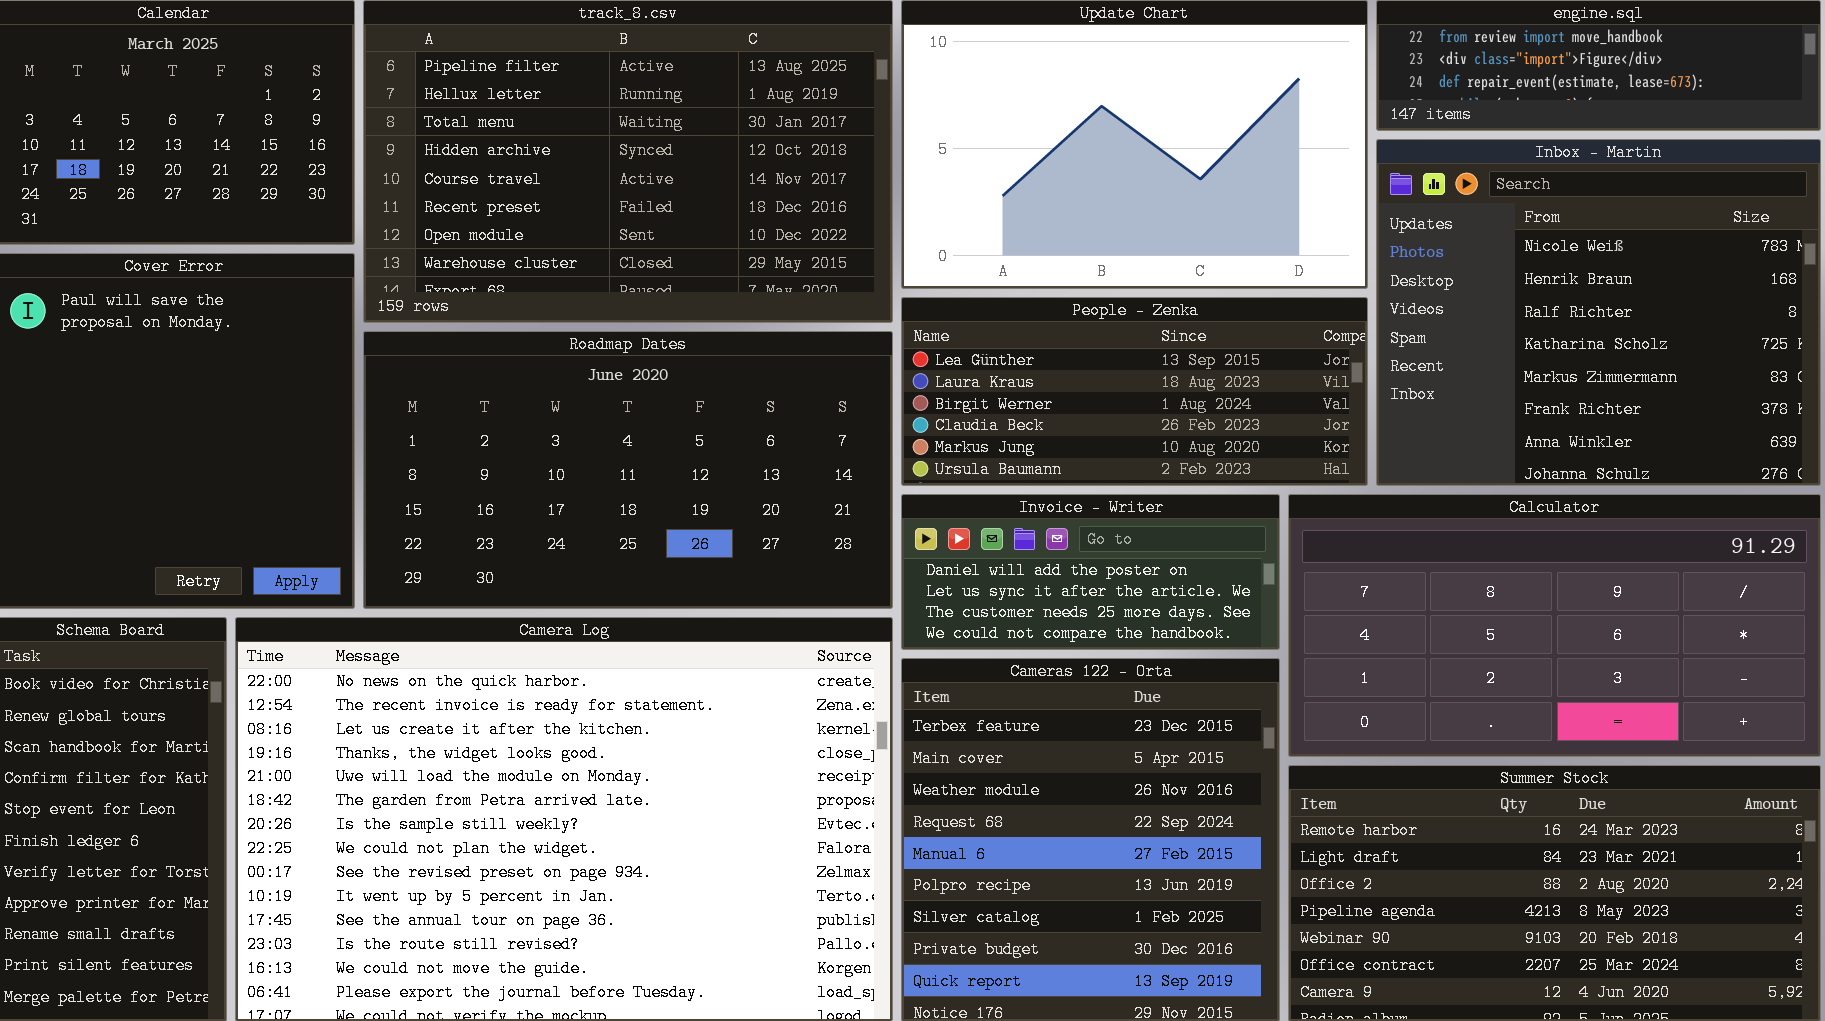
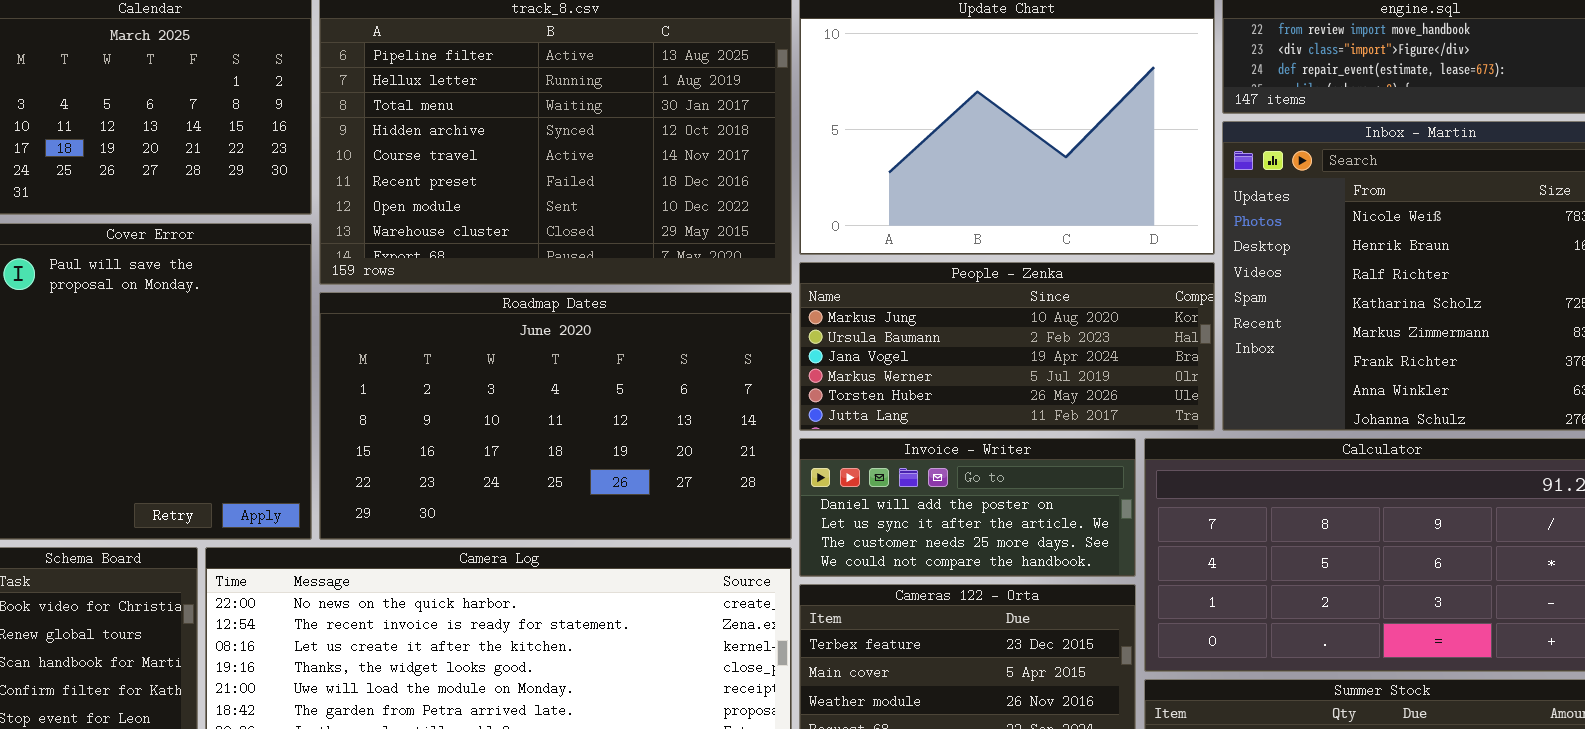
People - Zenka: [901,297,1368,486] -> [799,262,1215,431], scrolled down 4 rows

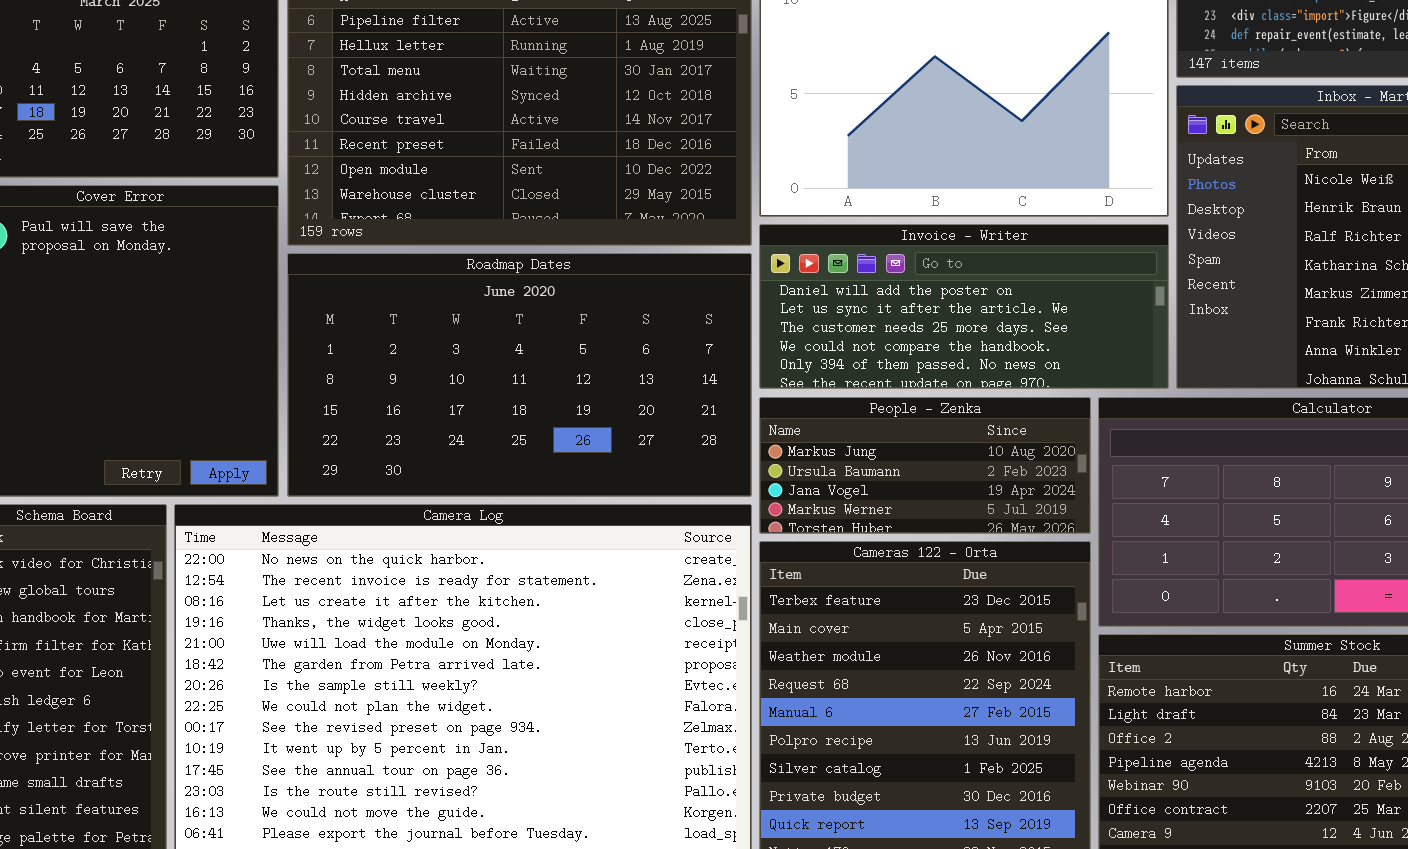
People - Zenka: [799,262,1215,431] -> [759,397,1091,534], moved, resized
Invoice - Writer: [799,438,1136,577] -> [759,224,1169,389], moved, resized

